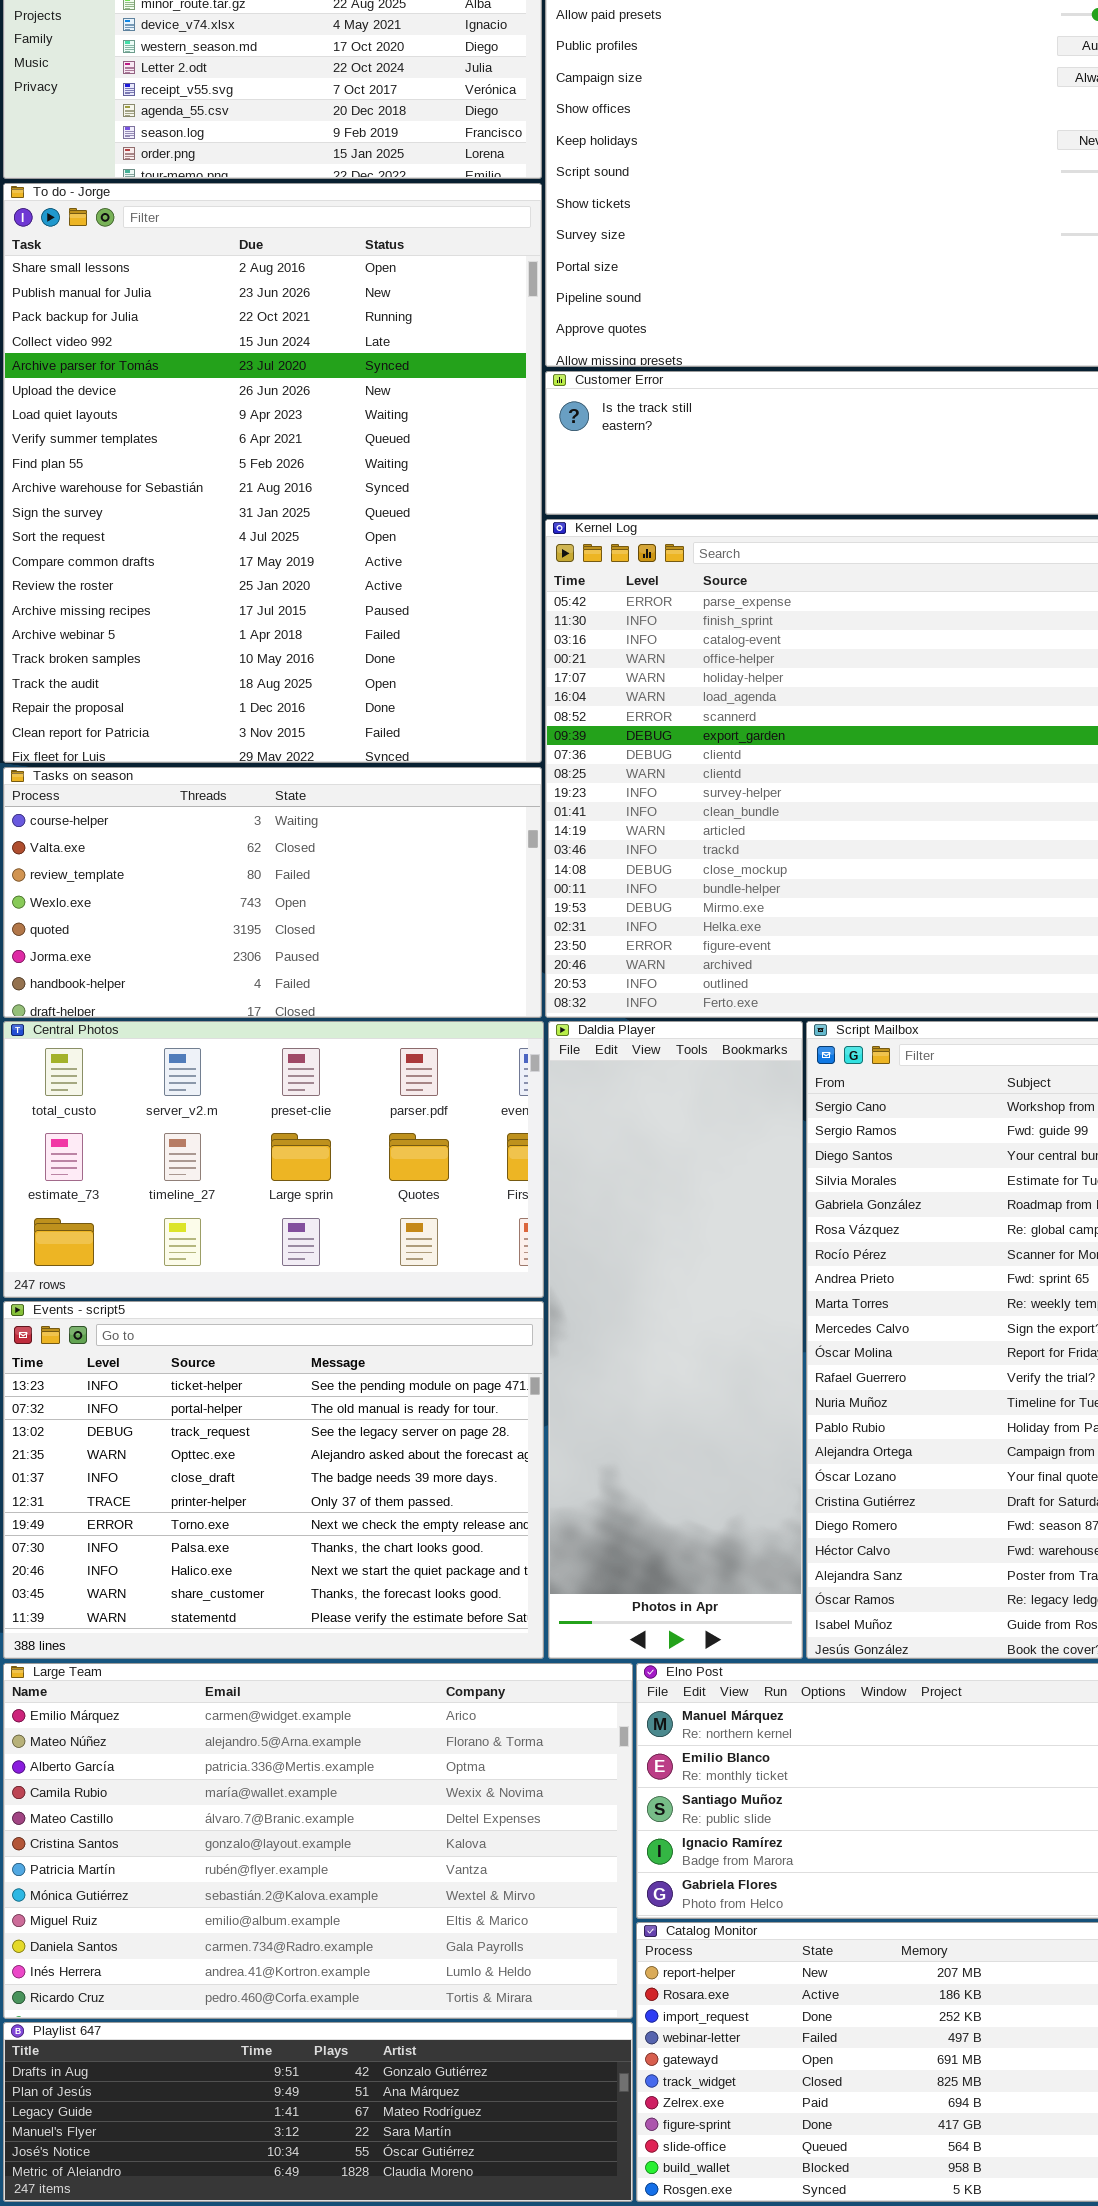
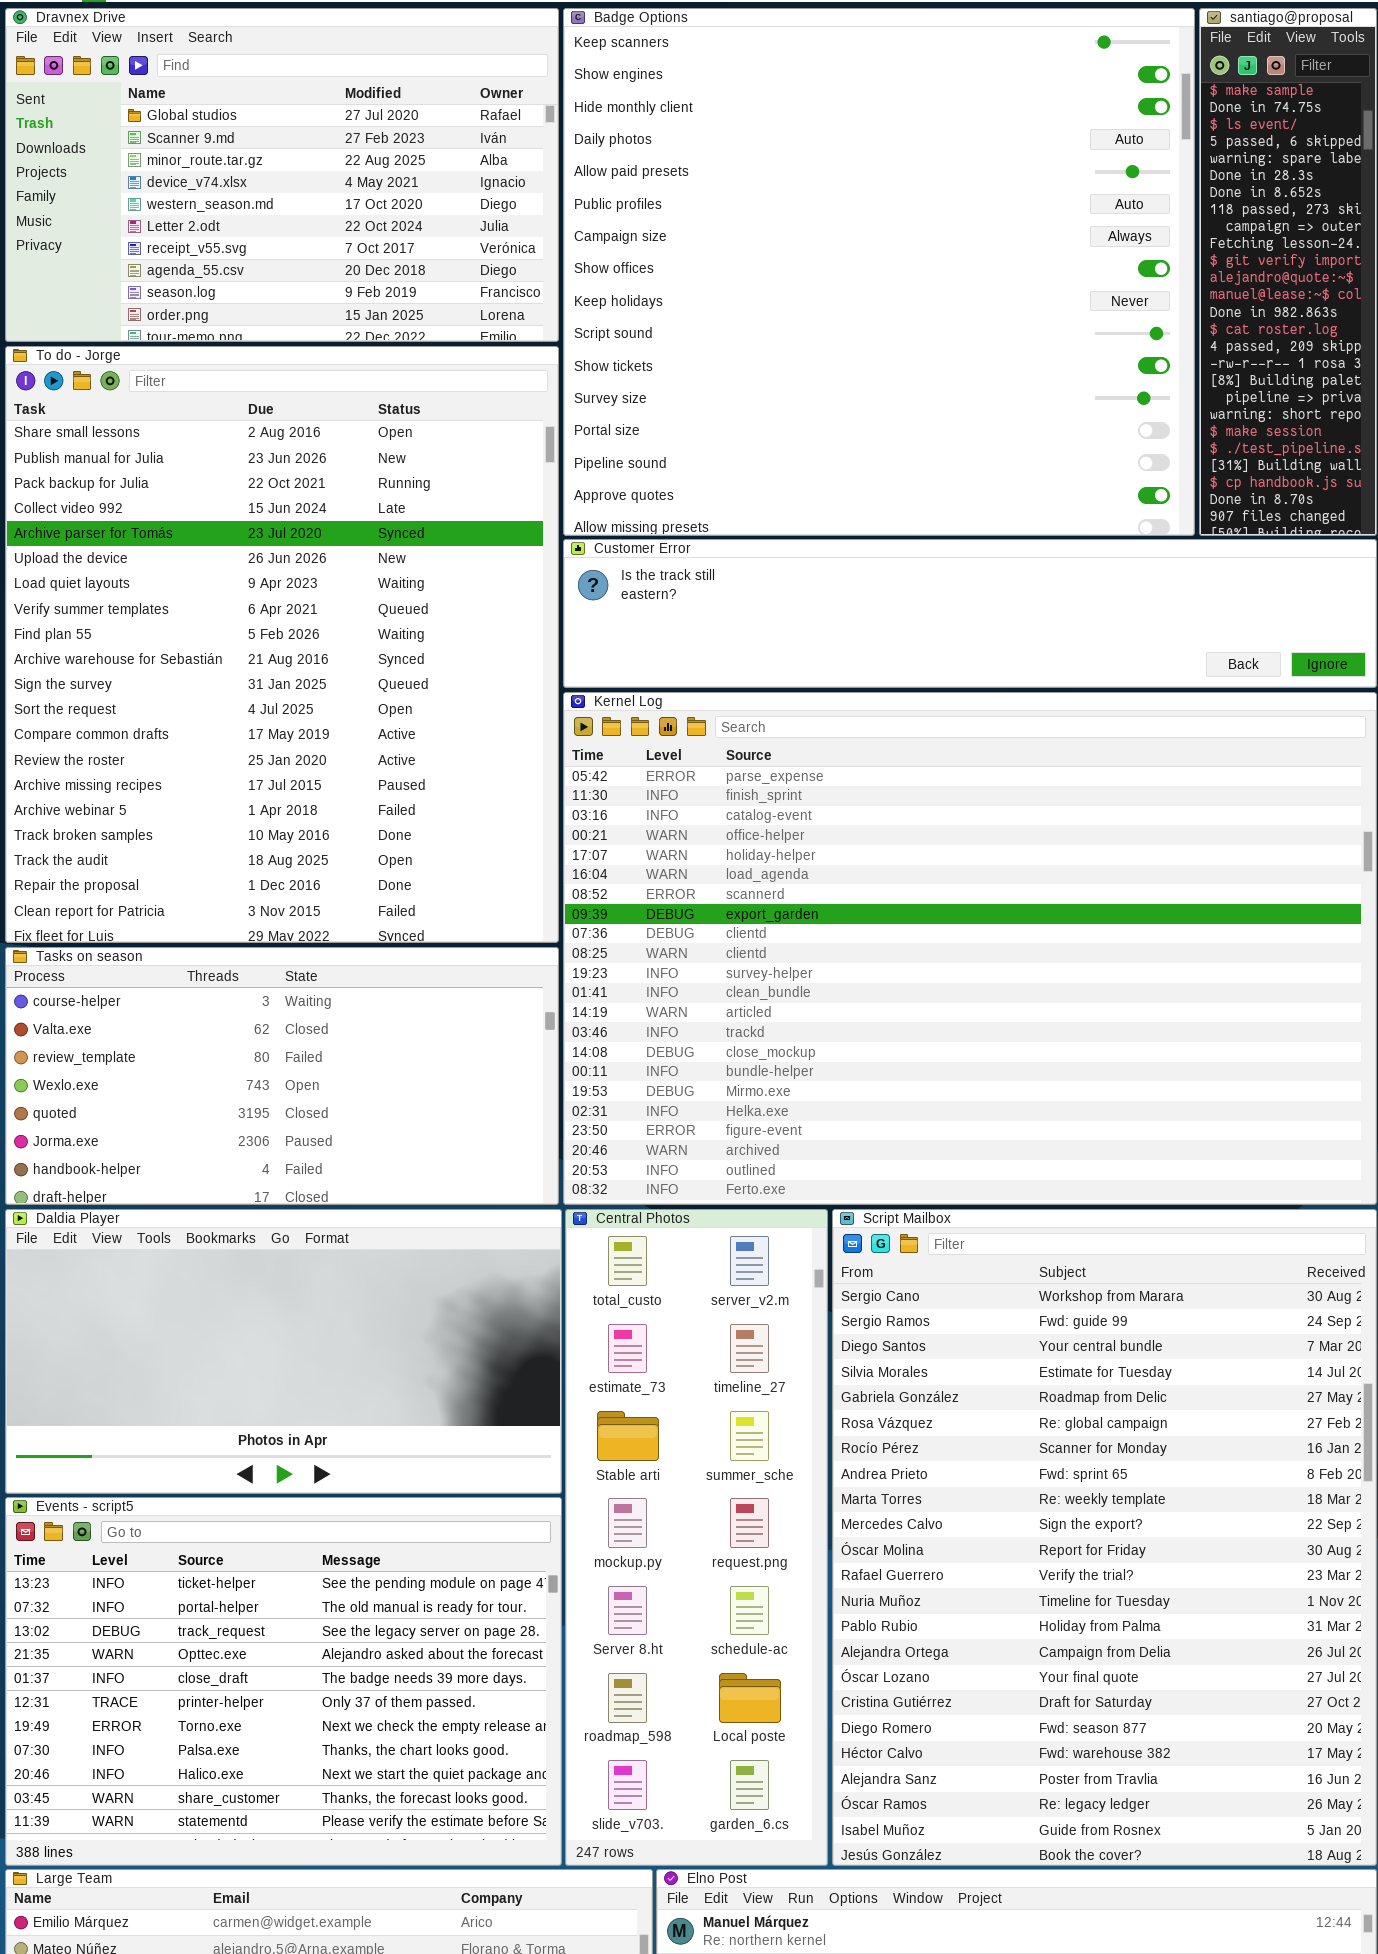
Central Photos: [3,1021,544,1298] -> [565,1209,828,1866], moved, resized
Daldia Player: [548,1021,803,1659] -> [5,1209,562,1494], moved, resized

